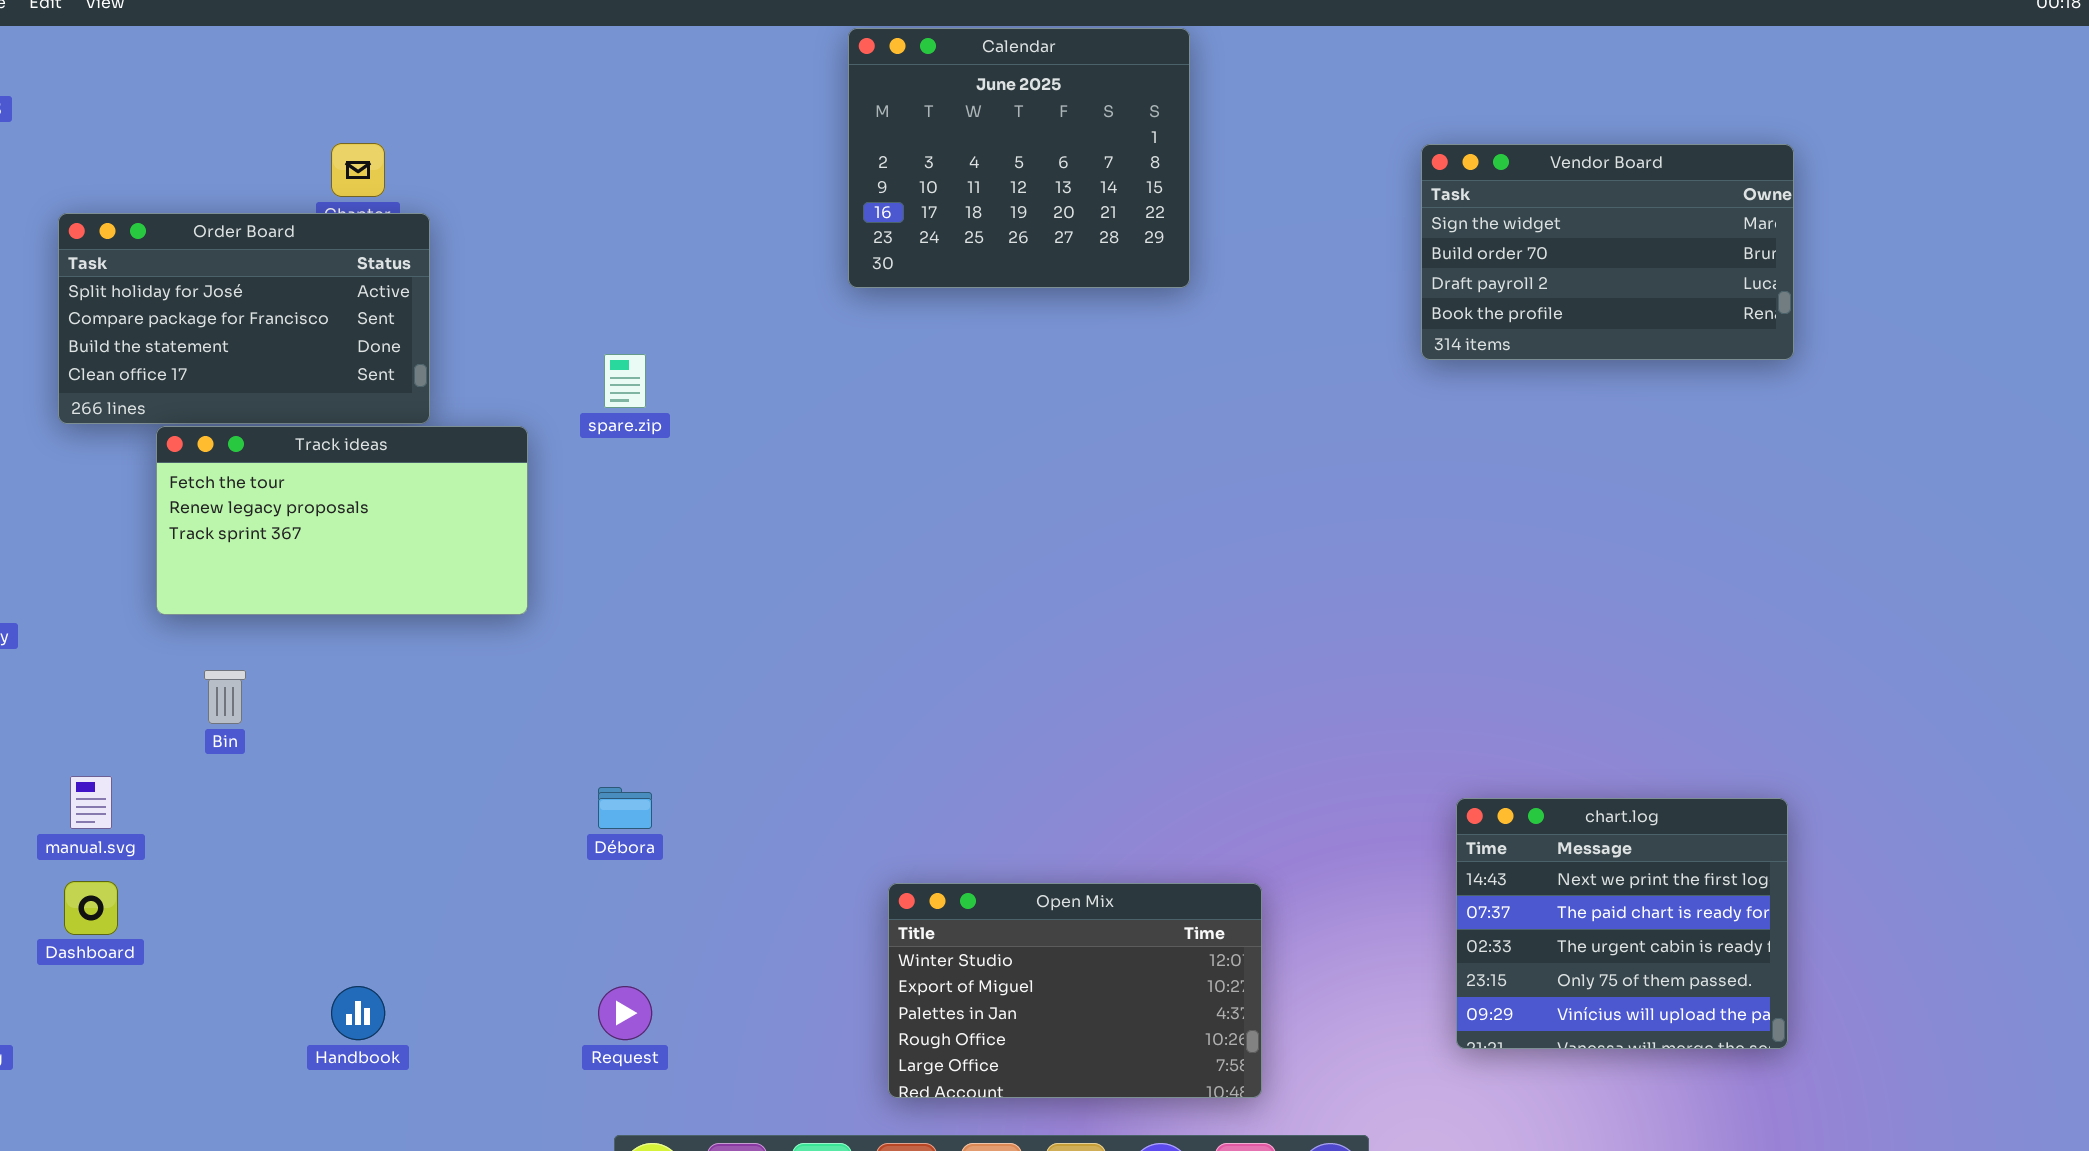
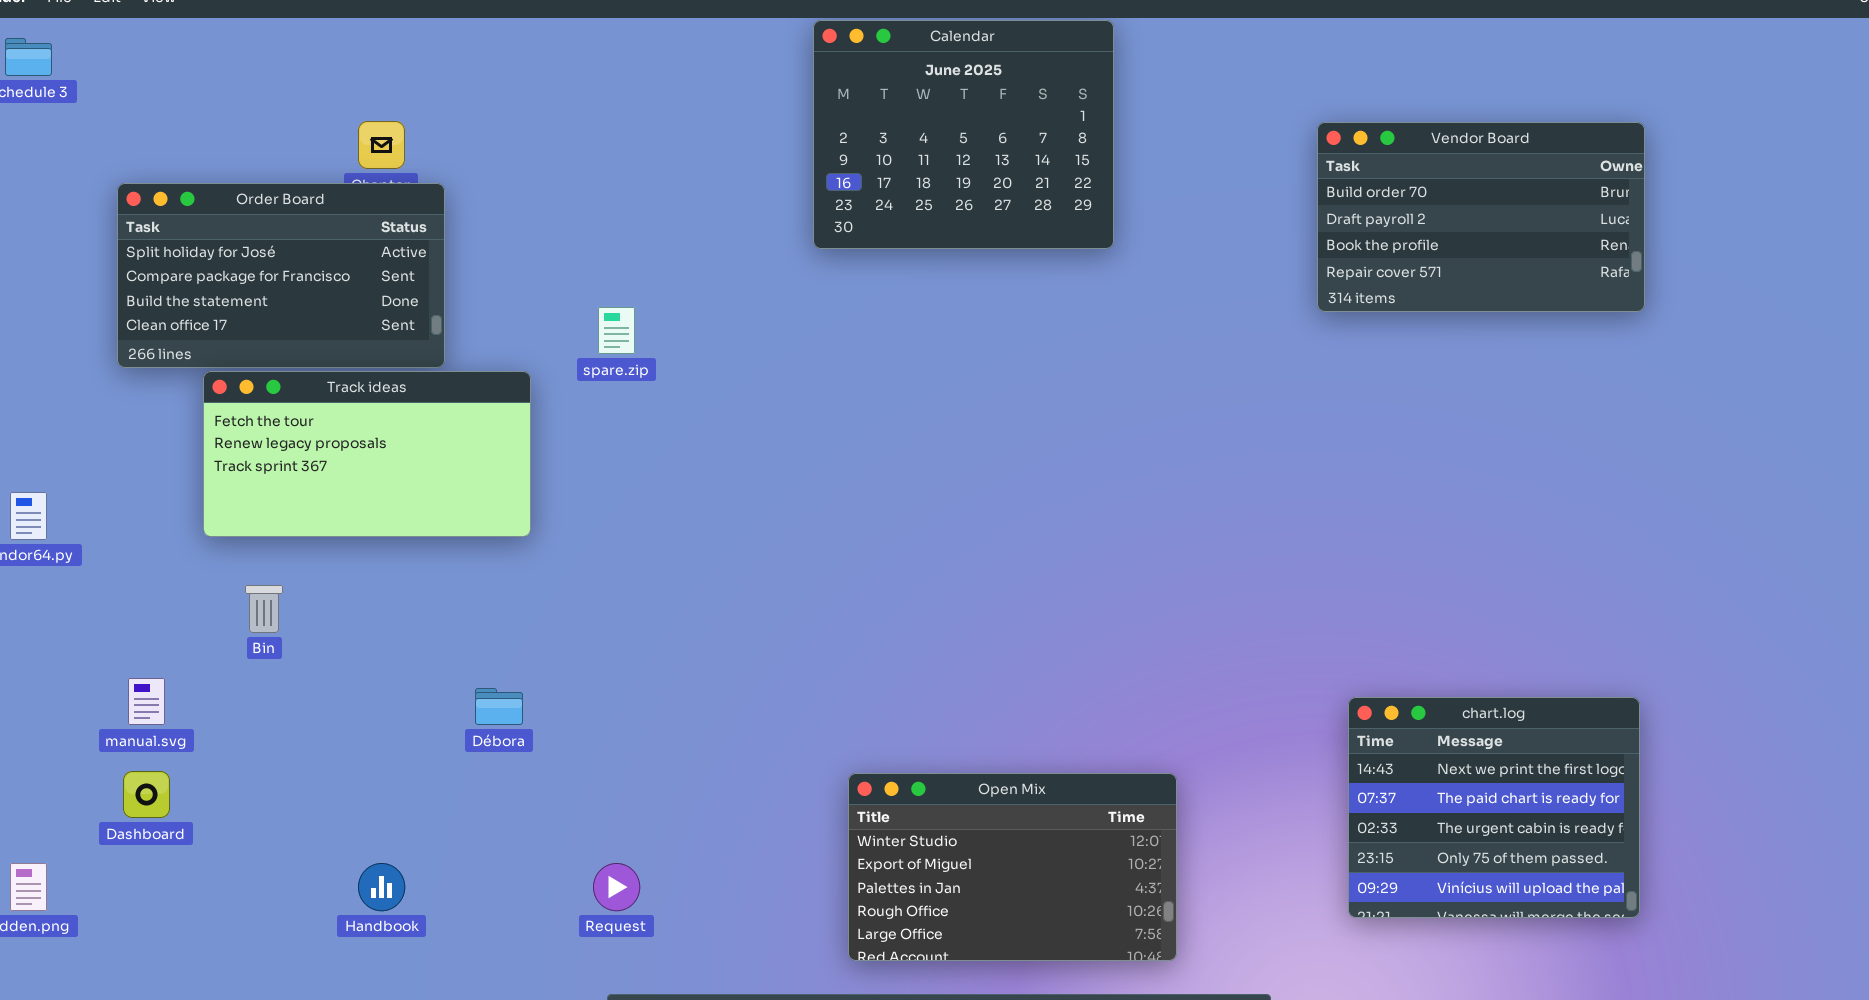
Vendor Board: [1421,144,1794,360] -> [1317,122,1645,312], scrolled down 1 row
Débora: [598,787,652,829] -> [475,688,523,725], moved

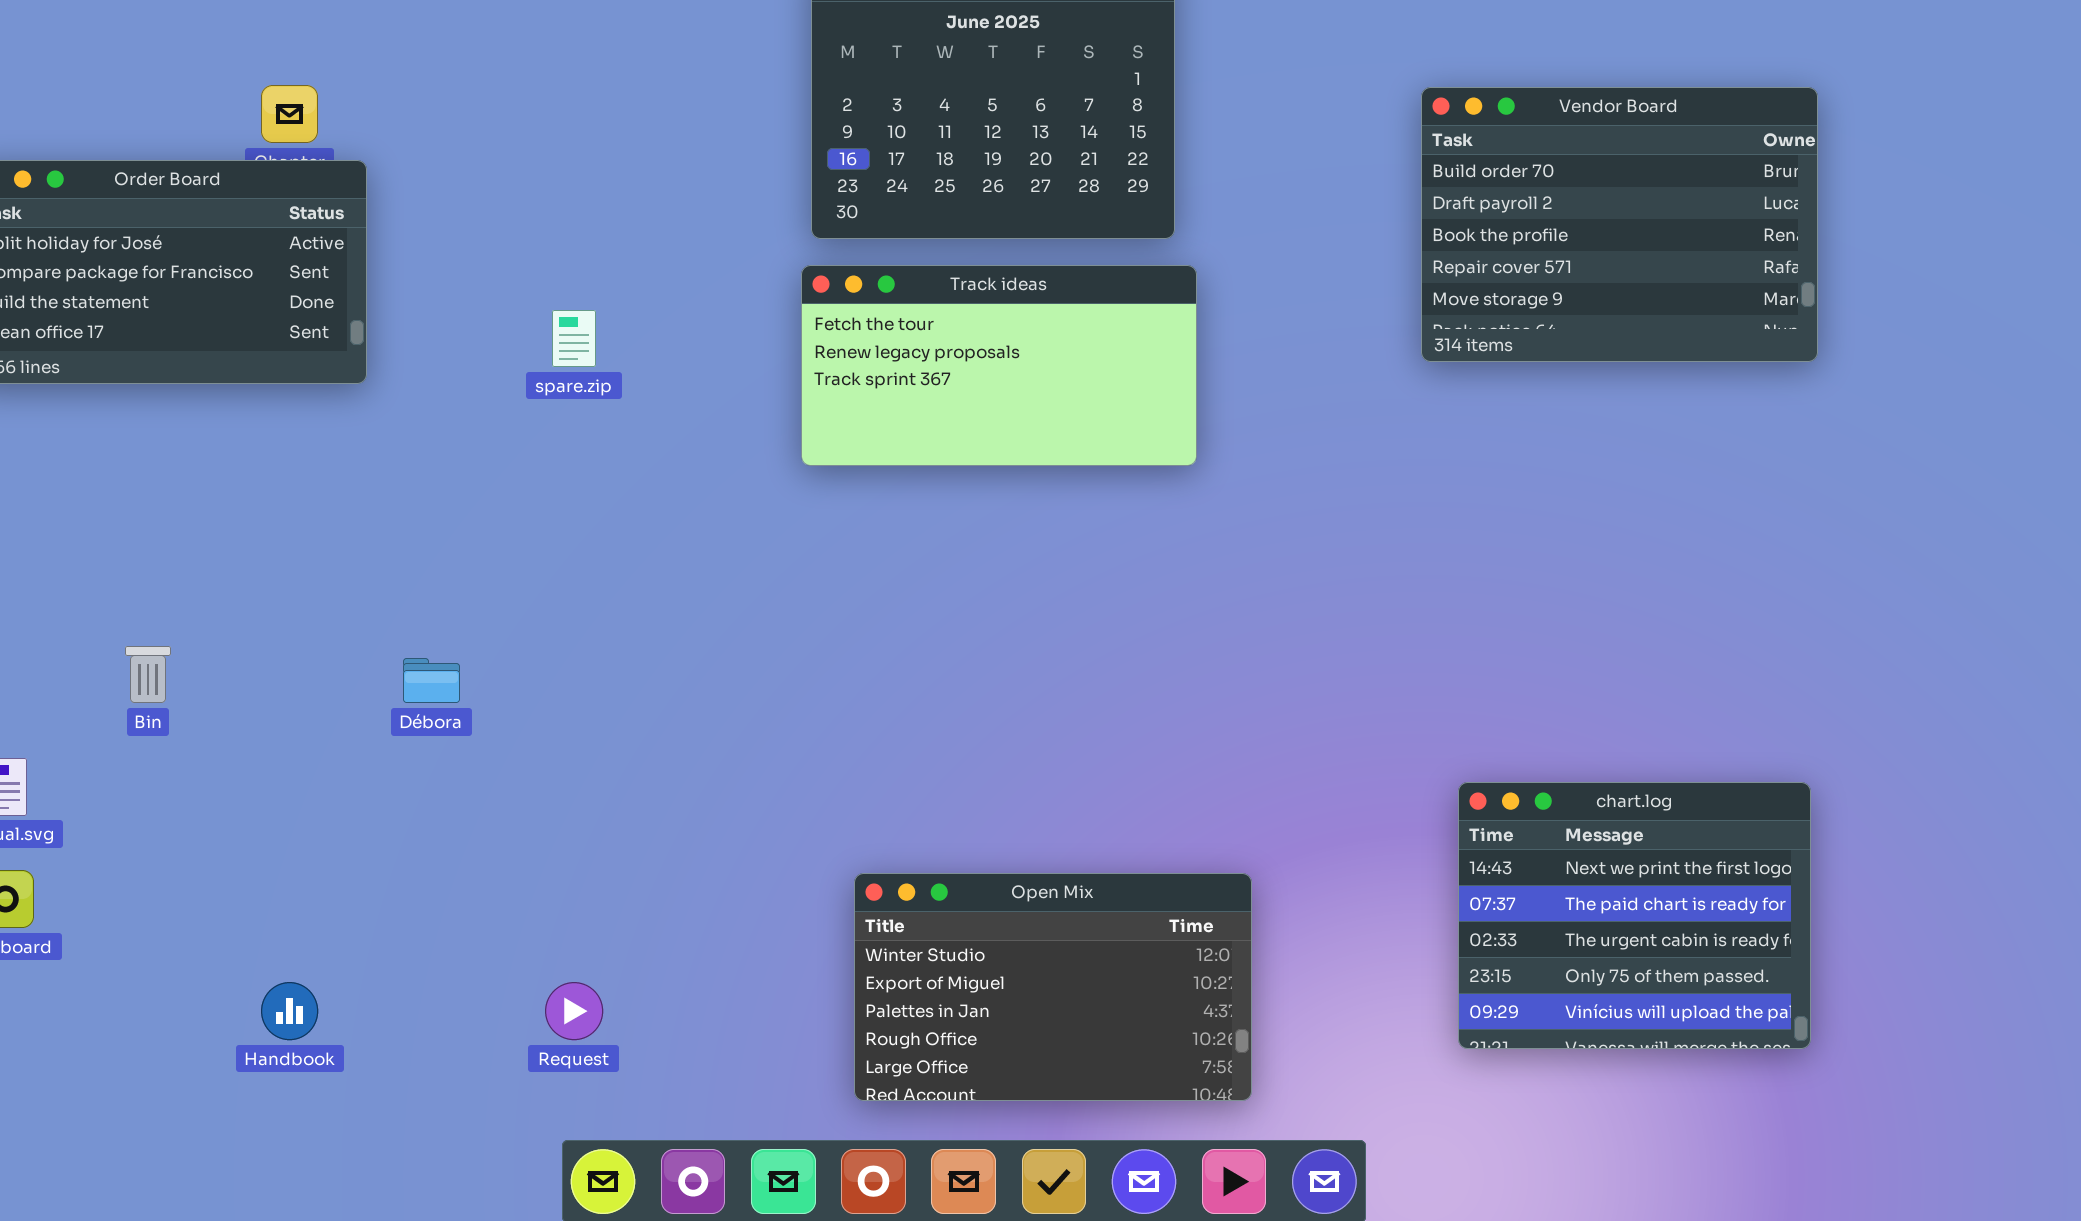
Vendor Board: [1317,122,1645,312] -> [1421,87,1818,362], resized
Track ideas: [203,371,531,537] -> [801,265,1197,466], moved
Débora: [475,688,523,725] -> [403,658,460,703], moved

